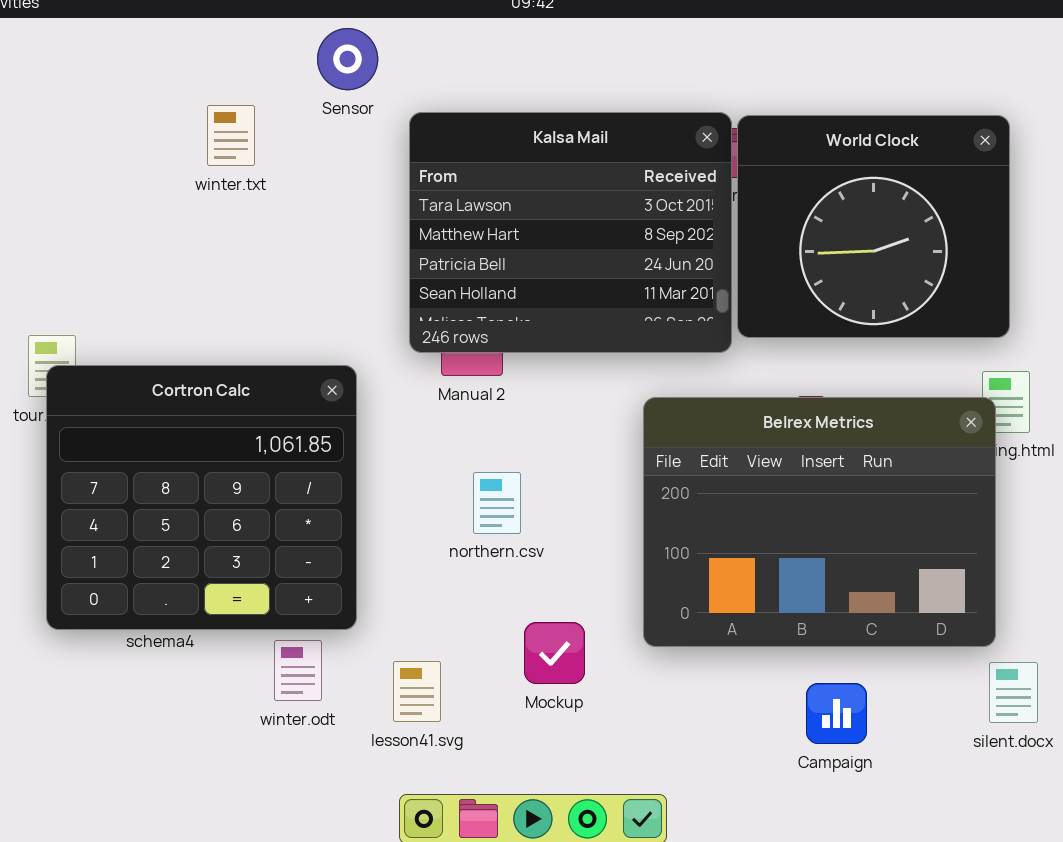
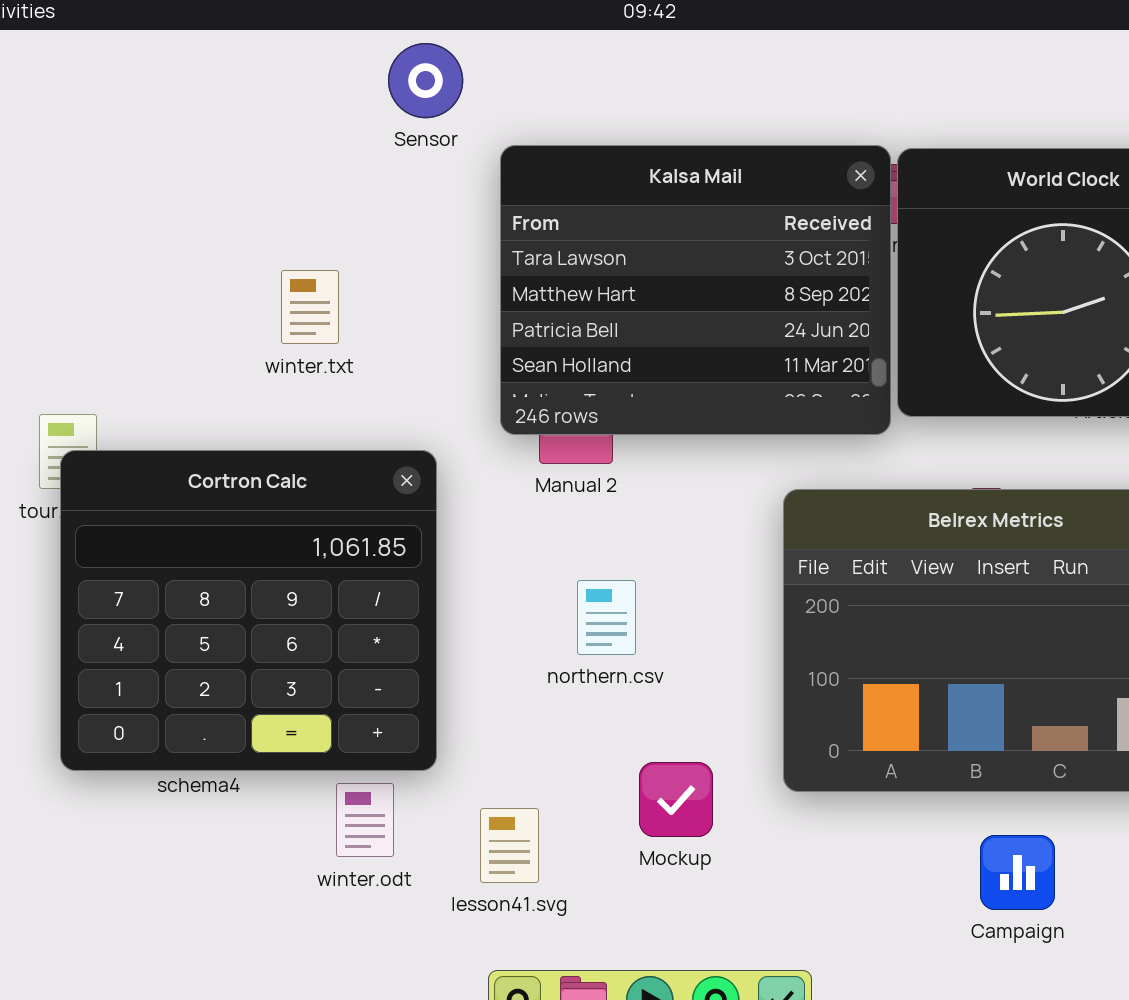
winter.txt: [207,105,255,166] -> [281,270,339,344], moved

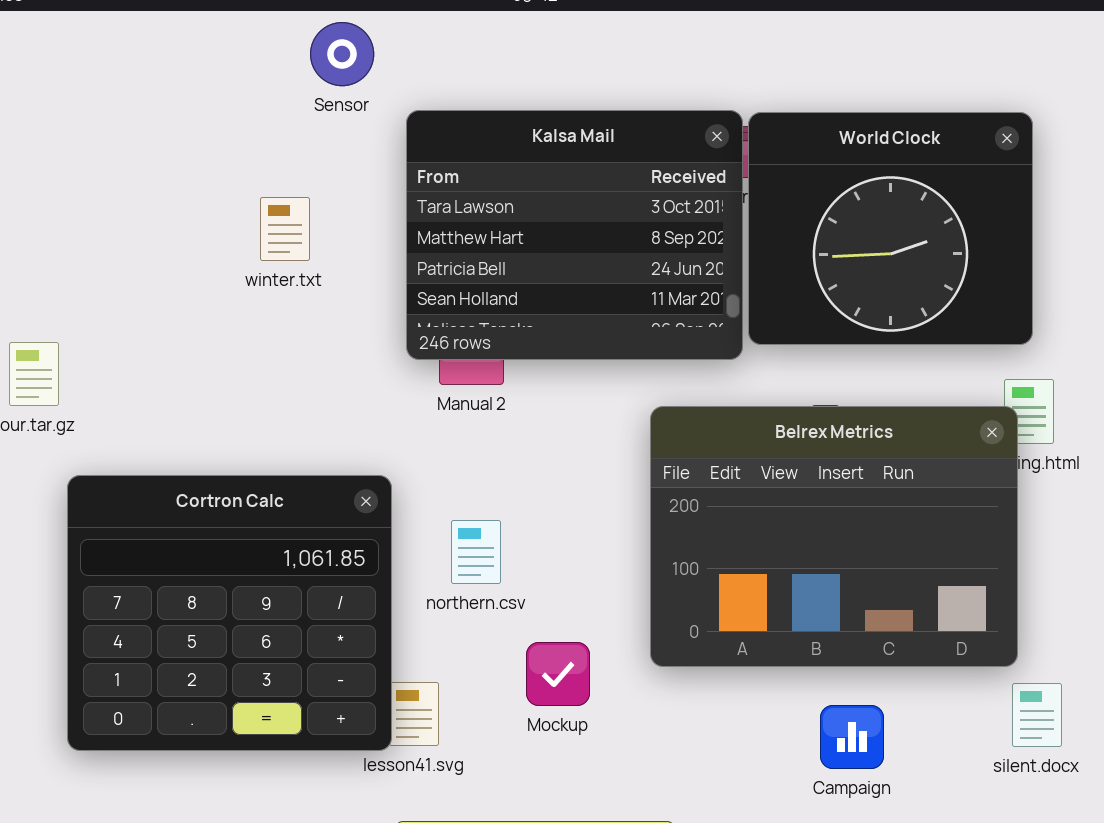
winter.txt: [281,270,339,344] -> [260,197,310,261], moved
Cortron Calc: [60,450,437,771] -> [67,475,392,751], moved
northern.csv: [577,580,636,655] -> [451,520,501,584], moved

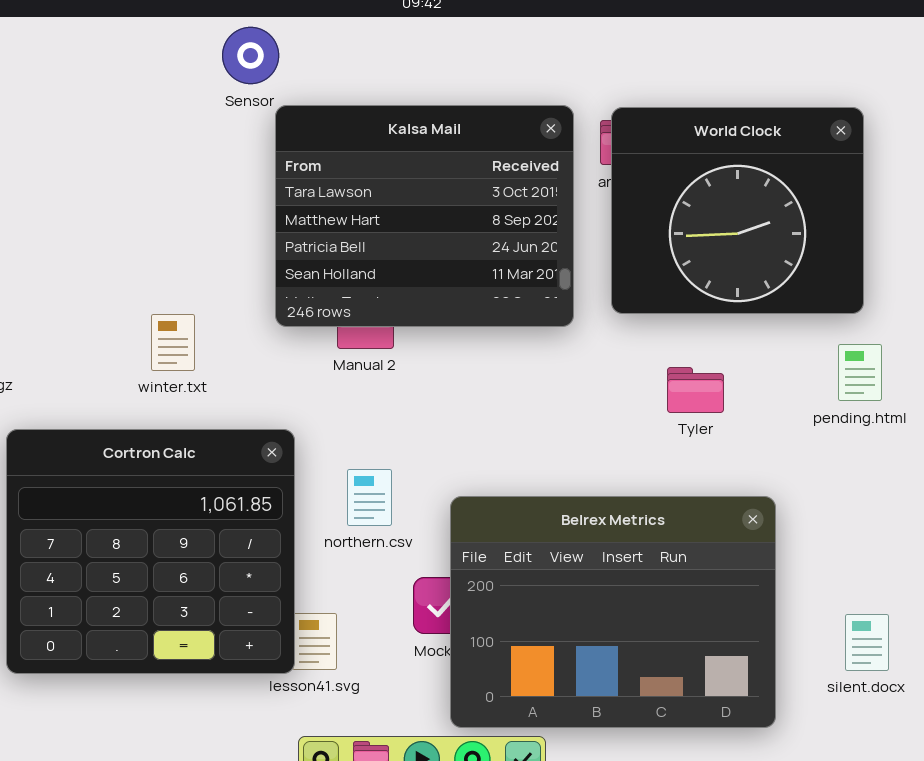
Kalsa Mail: [406,110,743,360] -> [275,105,574,327], moved
winter.txt: [260,197,310,261] -> [151,314,195,371], moved
Belrex Metrics: [650,406,1018,667] -> [450,496,776,728], moved

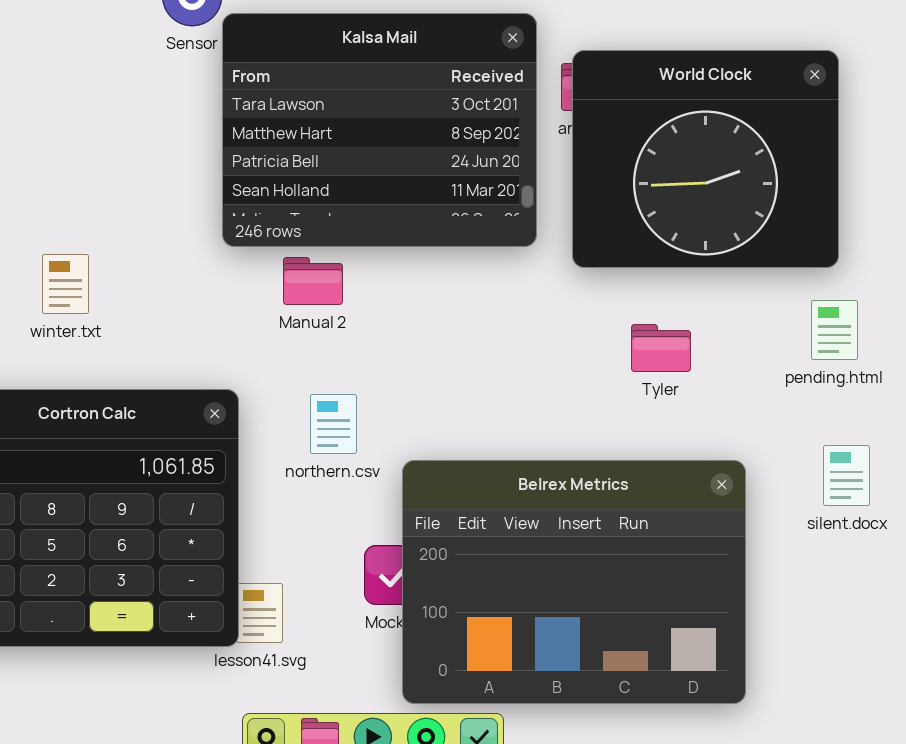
Kalsa Mail: [275,105,574,327] -> [222,13,537,247], moved
winter.txt: [151,314,195,371] -> [42,254,89,314], moved
northern.csv: [347,469,392,526] -> [310,394,357,454], moved
silent.docx: [845,614,889,671] -> [823,445,870,506], moved

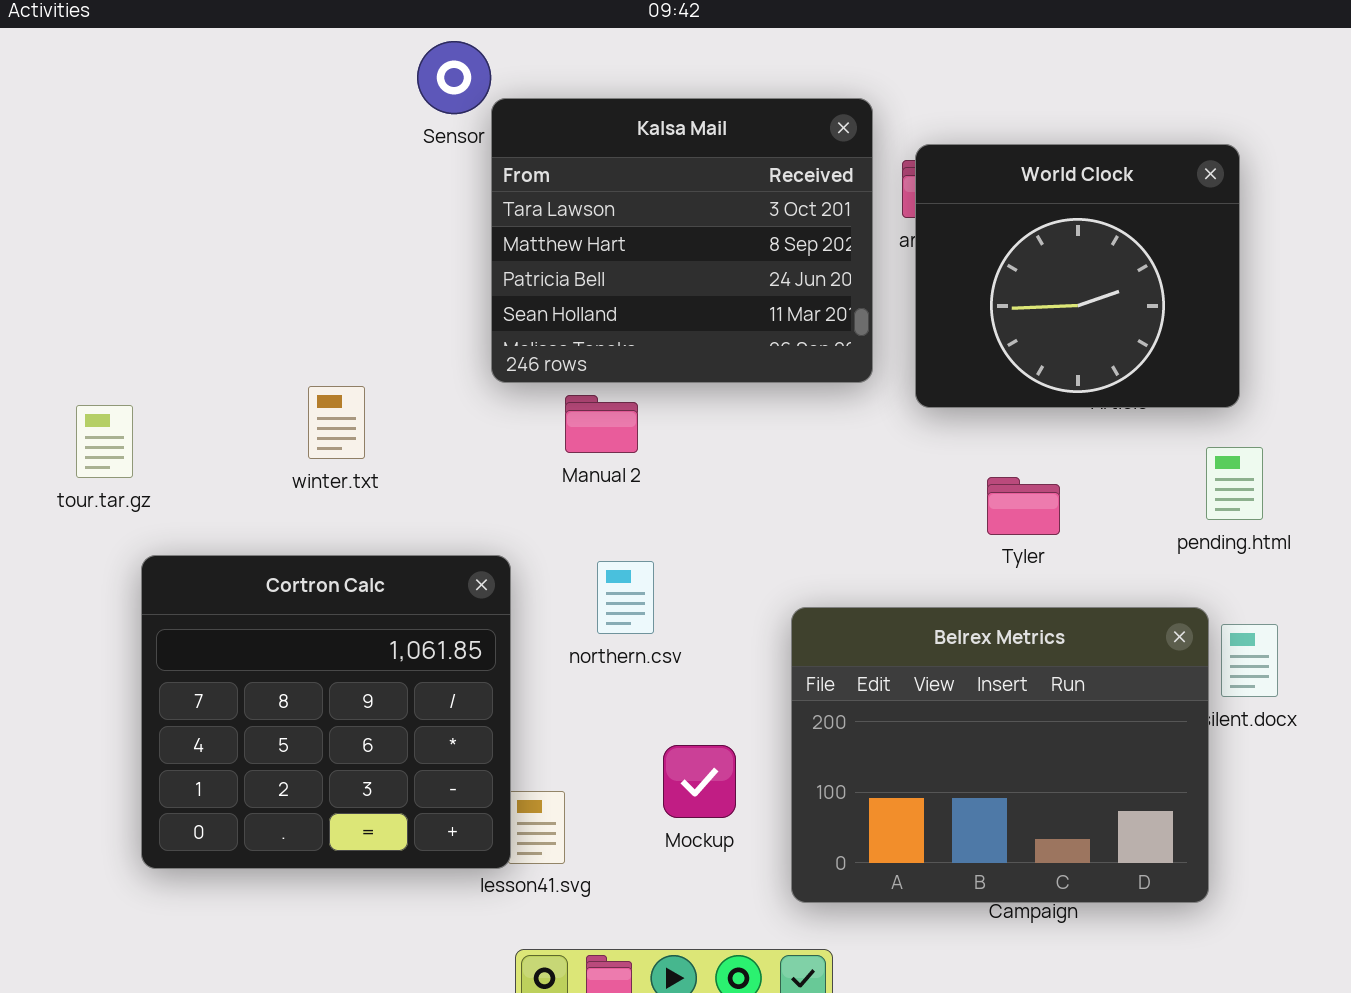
winter.txt: [42,254,89,314] -> [308,386,365,459], moved
Belrex Metrics: [402,460,746,704] -> [791,607,1209,903], moved

